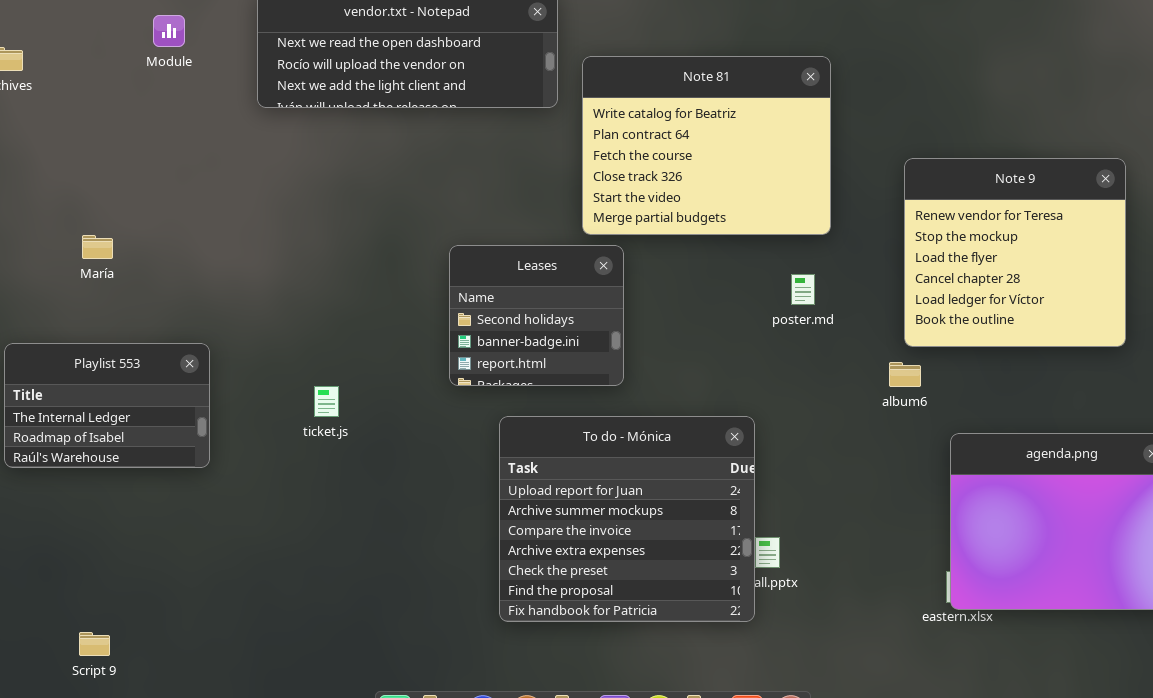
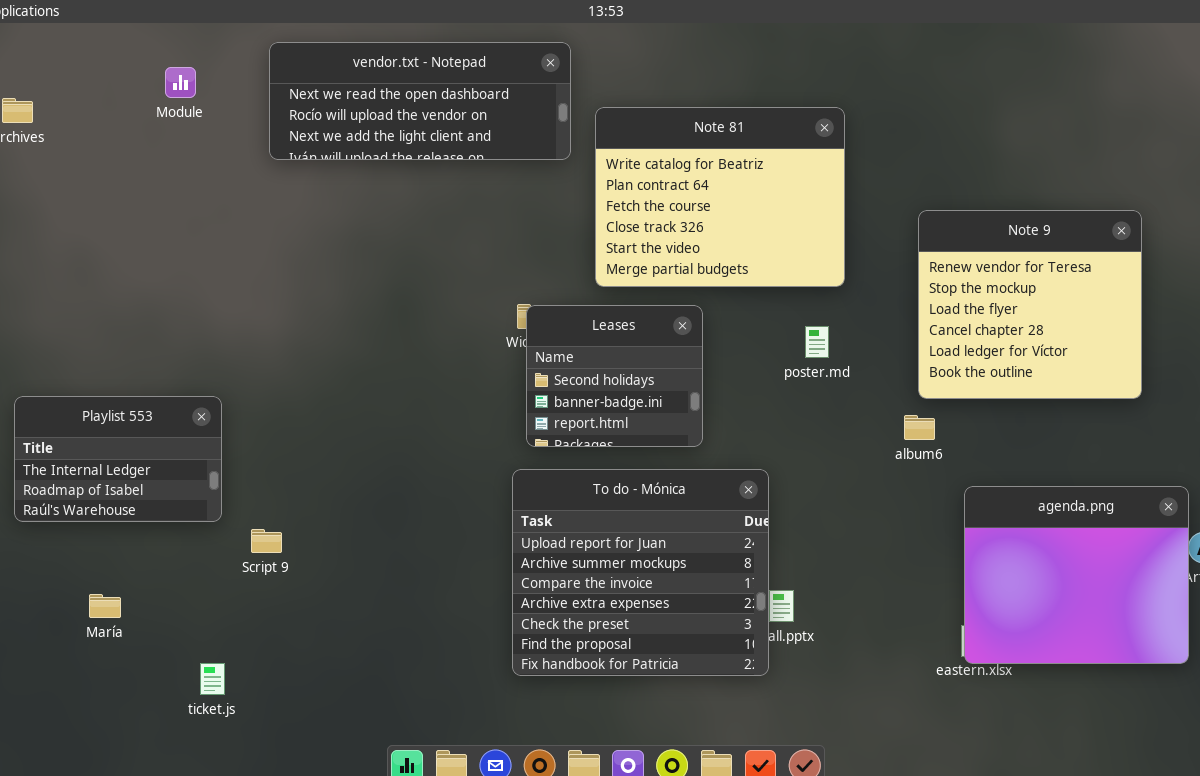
María: [82,235,113,259] -> [89,594,121,618], moved
Leases: [449,245,624,386] -> [526,305,703,447], moved
ticket.js: [314,386,339,417] -> [200,663,225,695], moved
Script 9: [79,632,110,656] -> [251,529,282,553], moved

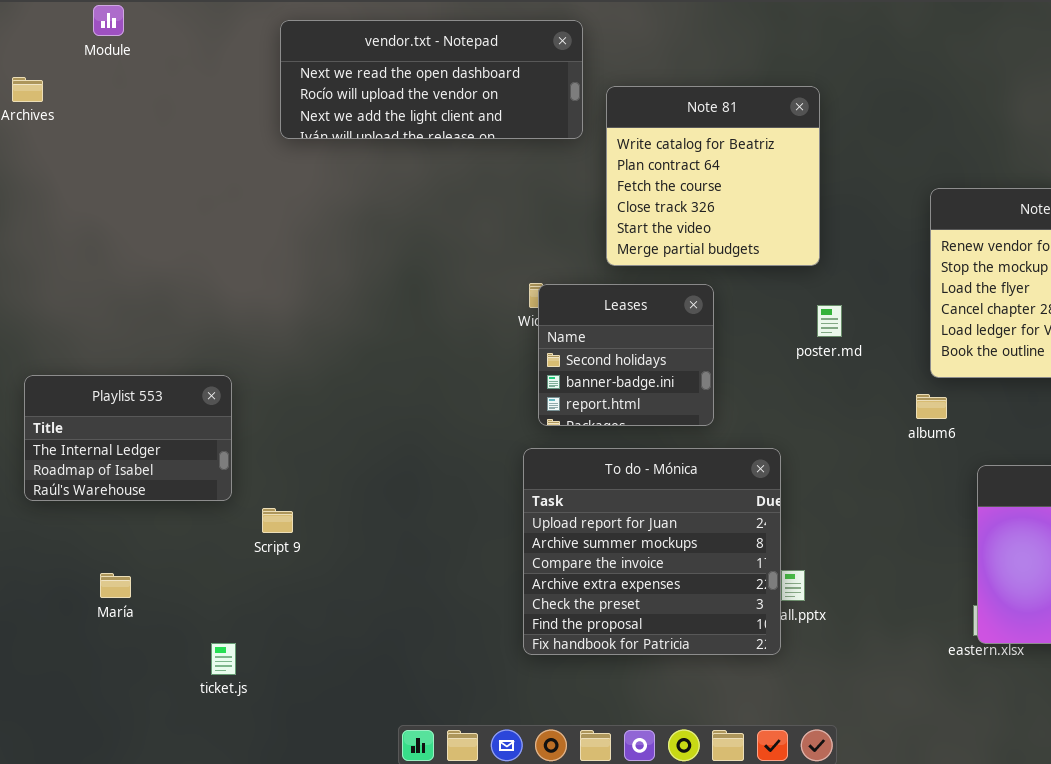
Module: [165,67,196,98] -> [93,5,124,36], moved
Note 81: [595,107,845,287] -> [606,86,820,266], resized

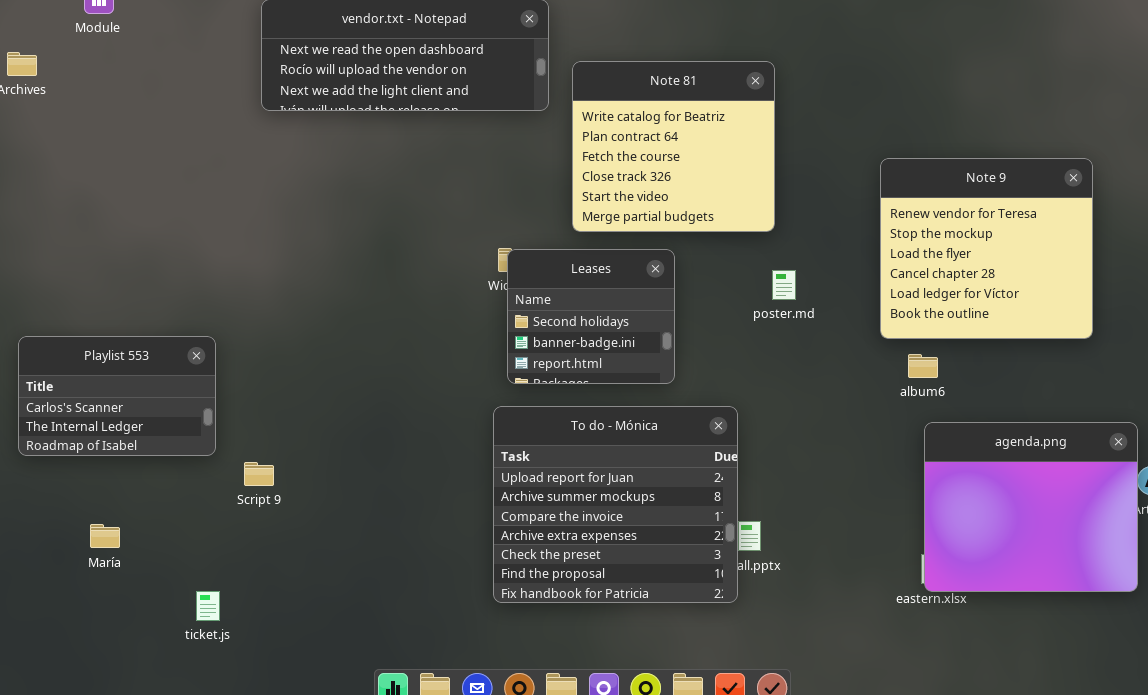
Playlist 553: [24,375,232,501] -> [18,336,216,456], scrolled up 1 row
album6: [916,394,947,419] -> [908,354,938,378], moved

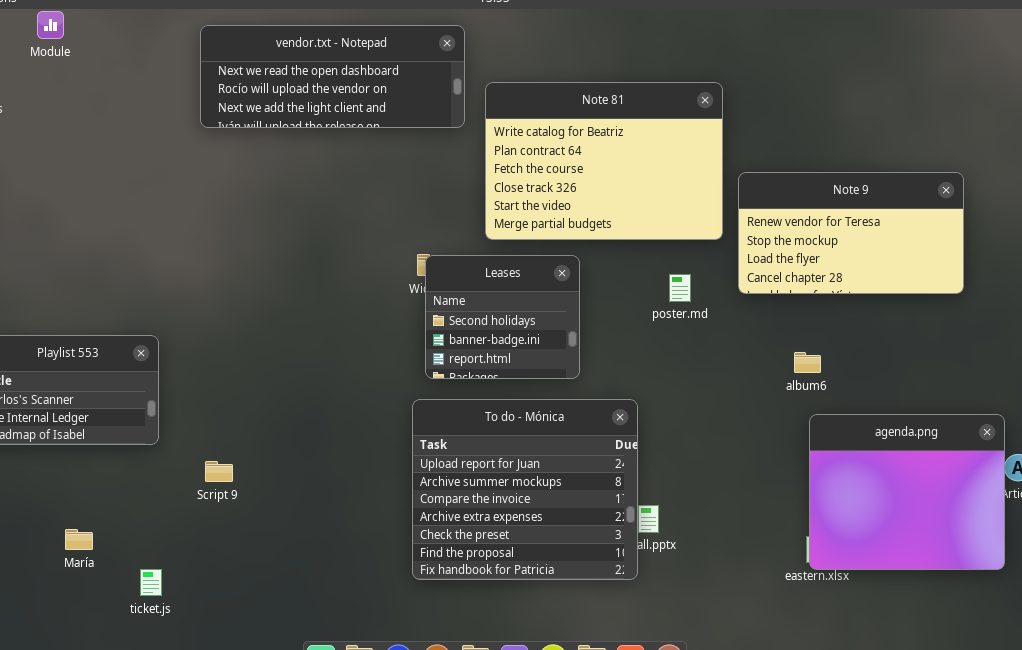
Note 81: [572,61,775,232] -> [485,82,723,240], resized
Note 9: [880,158,1093,339] -> [738,172,964,294], resized
Script 9: [244,462,274,486] -> [205,461,233,482], moved
María: [90,524,120,548] -> [65,529,93,550], moved

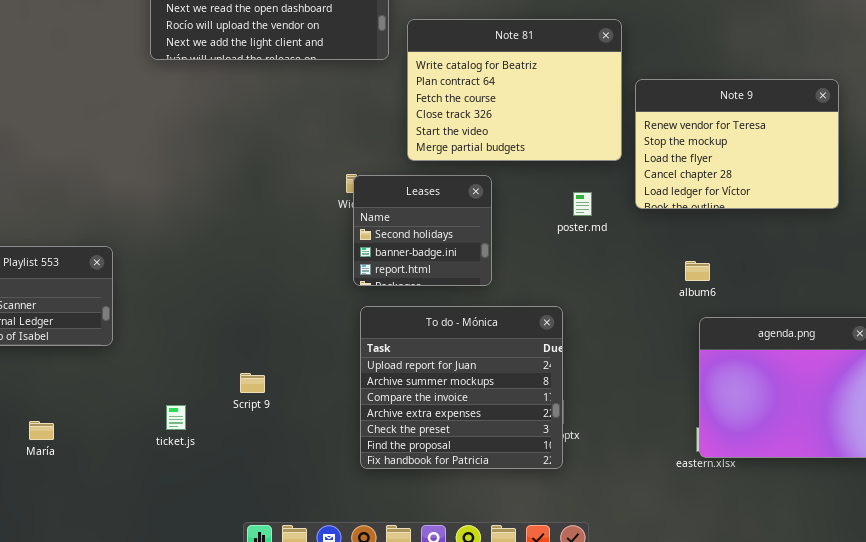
Note 9: [738,172,964,294] -> [635,79,839,209], resized
To do - Mónica: [412,399,638,580] -> [360,306,563,469], moved
Script 9: [205,461,233,482] -> [240,373,265,393], moved
ticket.js: [140,569,162,596] -> [166,405,186,430], moved

